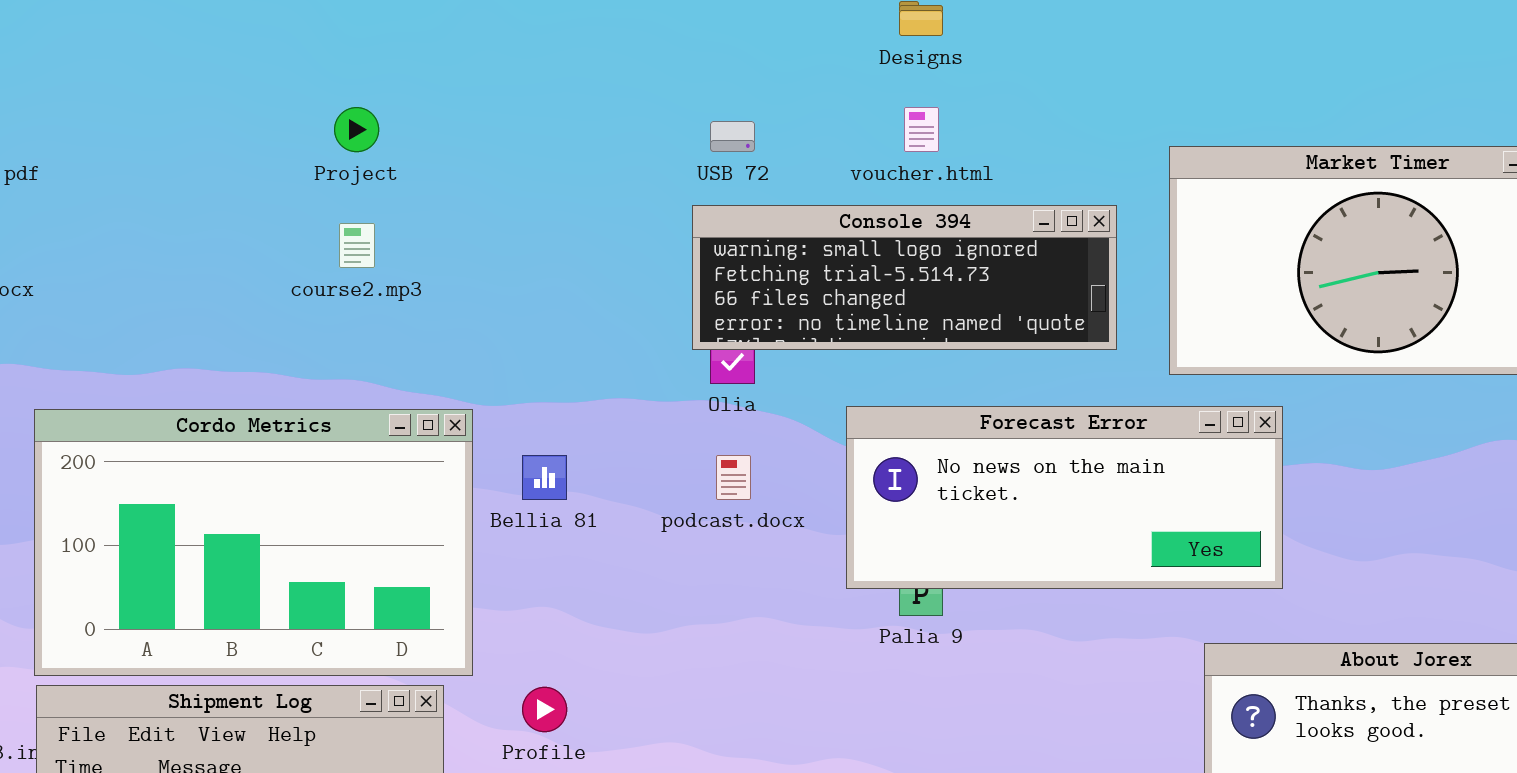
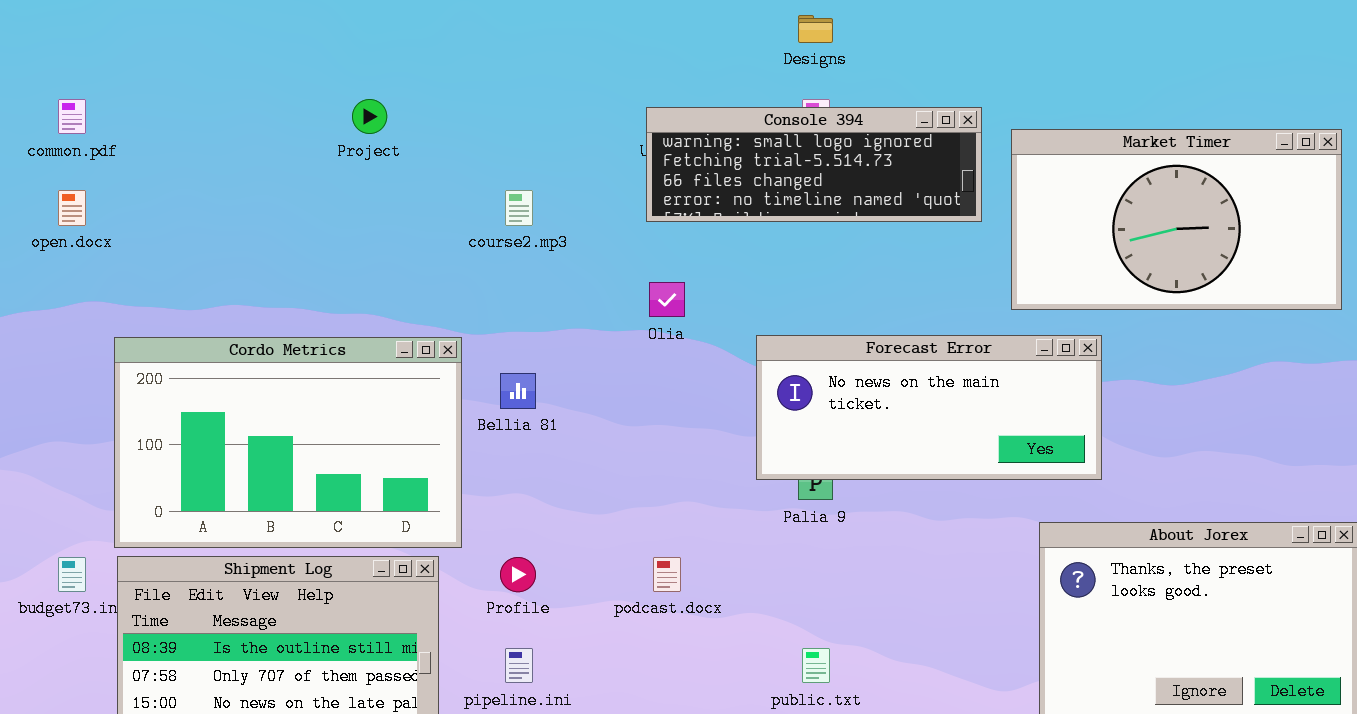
Console 394: [692,205,1117,350] -> [646,107,982,222], moved
course2.mp3: [339,223,375,268] -> [505,190,533,226], moved
podcast.docx: [716,455,751,500] -> [653,557,681,592], moved

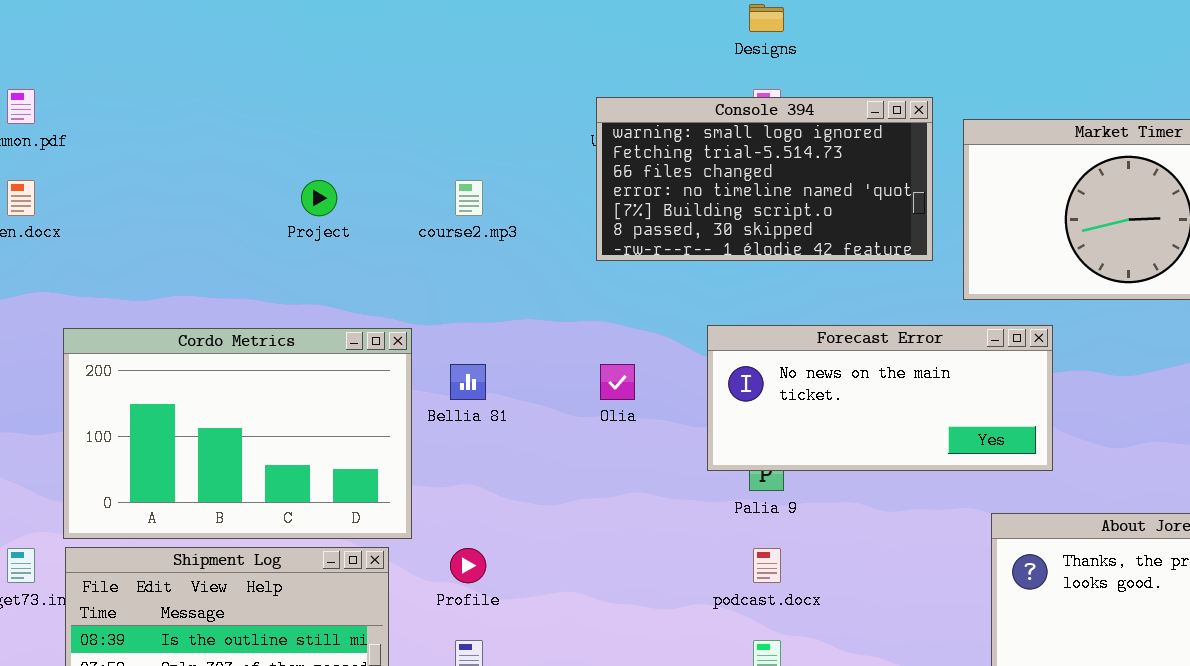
Project: [352,99,387,134] -> [301,180,337,216], moved
Console 394: [646,107,982,222] -> [596,97,933,261], resized
Olia: [649,282,685,317] -> [600,364,635,400], moved
podcast.docx: [653,557,681,592] -> [753,548,781,583], moved

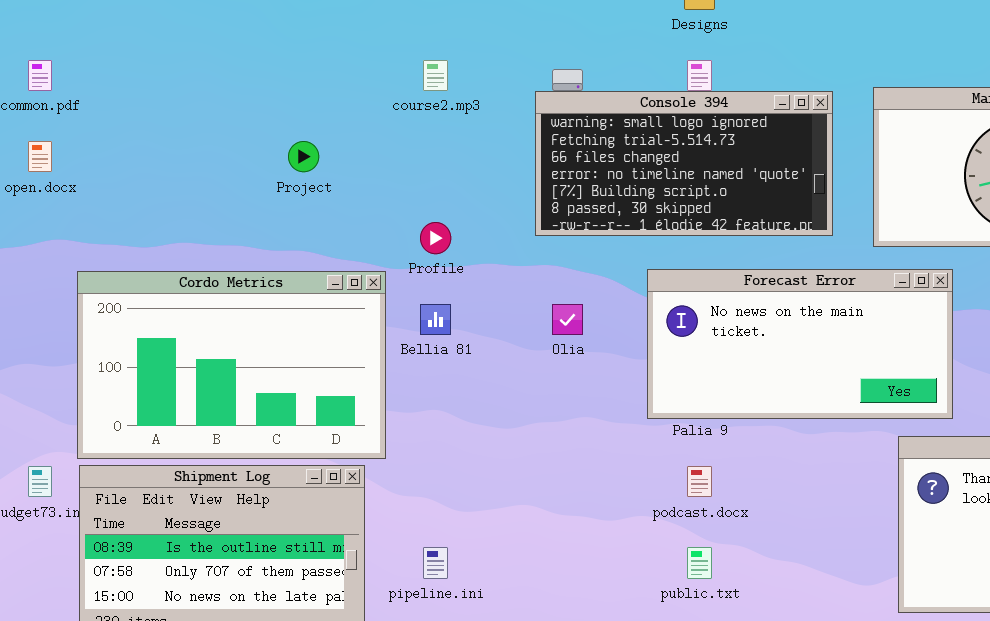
Console 394: [596,97,933,261] -> [535,91,833,236], moved
course2.mp3: [455,180,483,216] -> [423,60,448,91], moved
Forecast Error: [707,325,1053,471] -> [647,269,953,419], resized
Profile: [450,548,486,583] -> [420,222,451,254], moved

